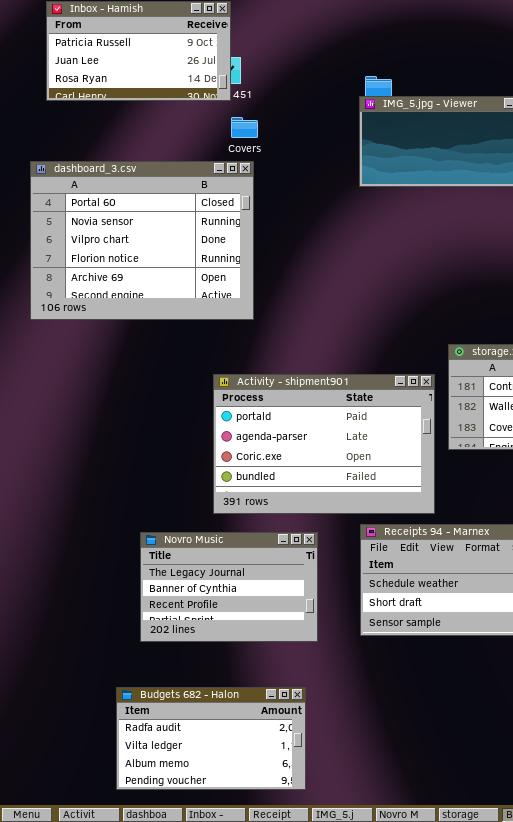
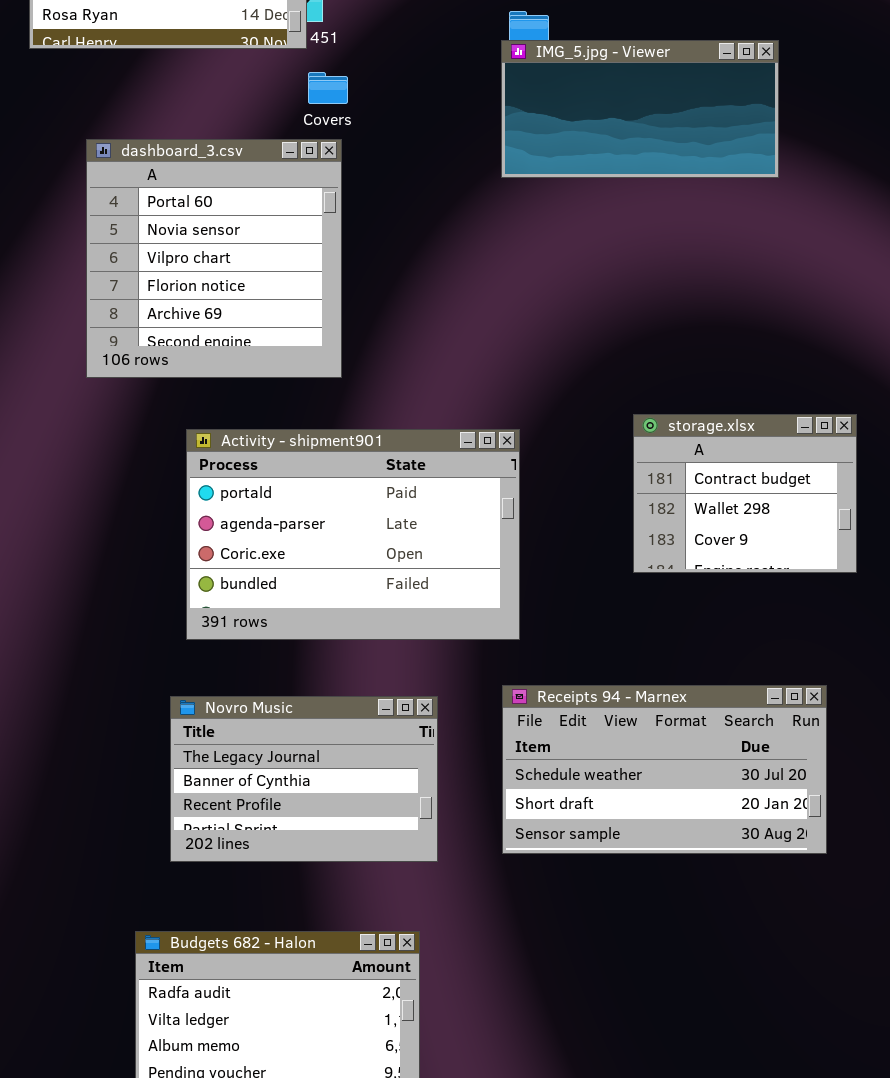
dashboard_3.csv: [30,161,254,320] -> [86,139,342,378], resized
Activity - shipment901: [213,374,435,514] -> [186,429,520,640], moved

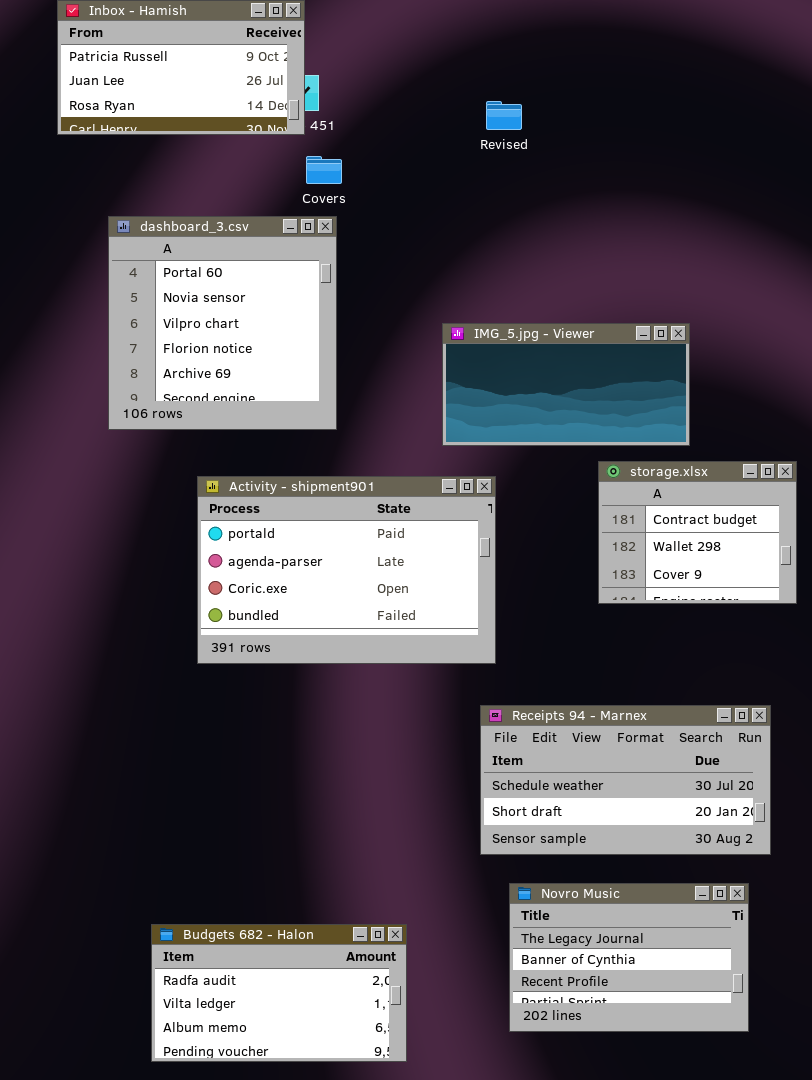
IMG_5.jpg - Viewer: [501,40,779,178] -> [442,323,690,446], moved
Novro Music: [170,696,438,862] -> [509,883,749,1032], moved

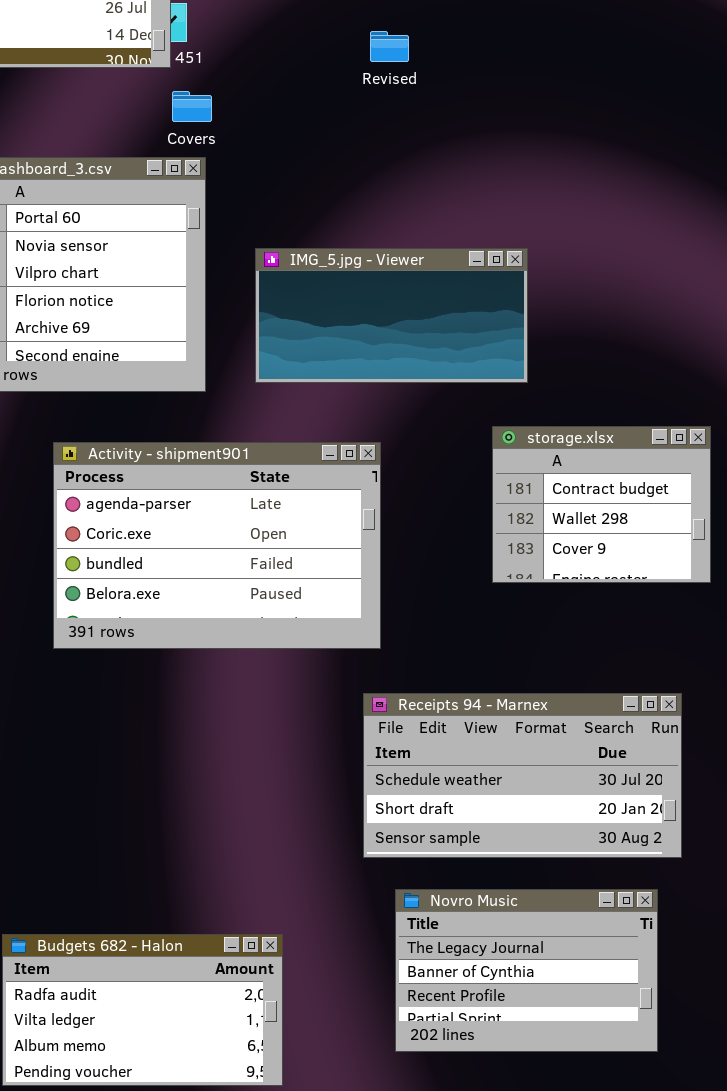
IMG_5.jpg - Viewer: [442,323,690,446] -> [255,248,528,383], moved
Activity - shipment901: [197,476,496,664] -> [53,442,381,649], scrolled down 1 row

